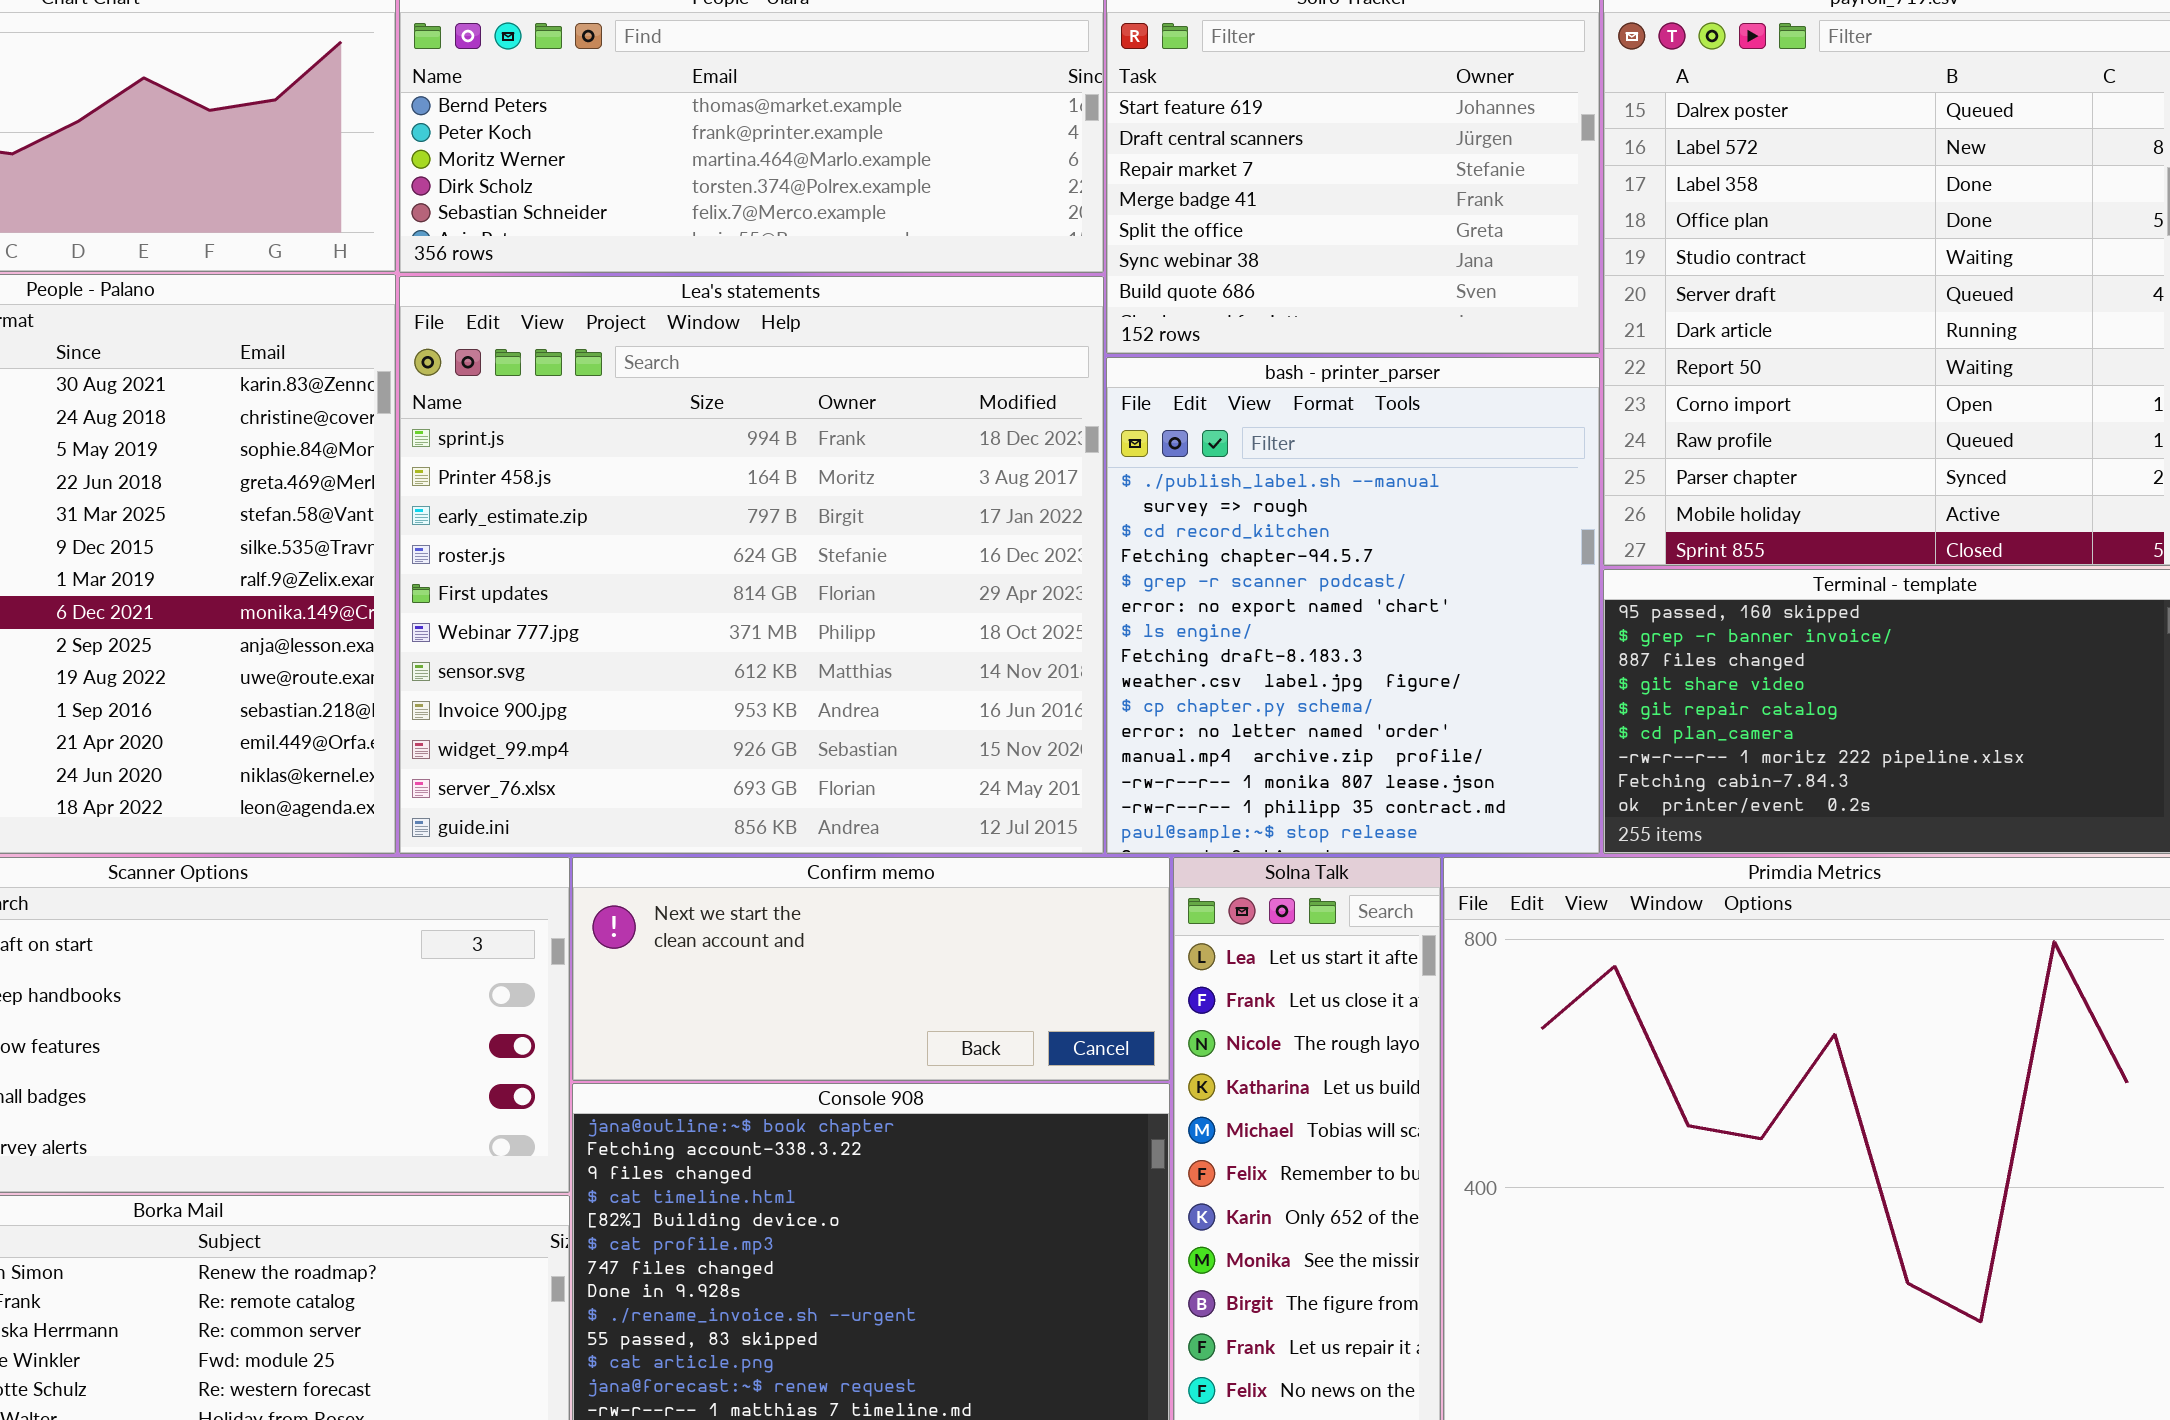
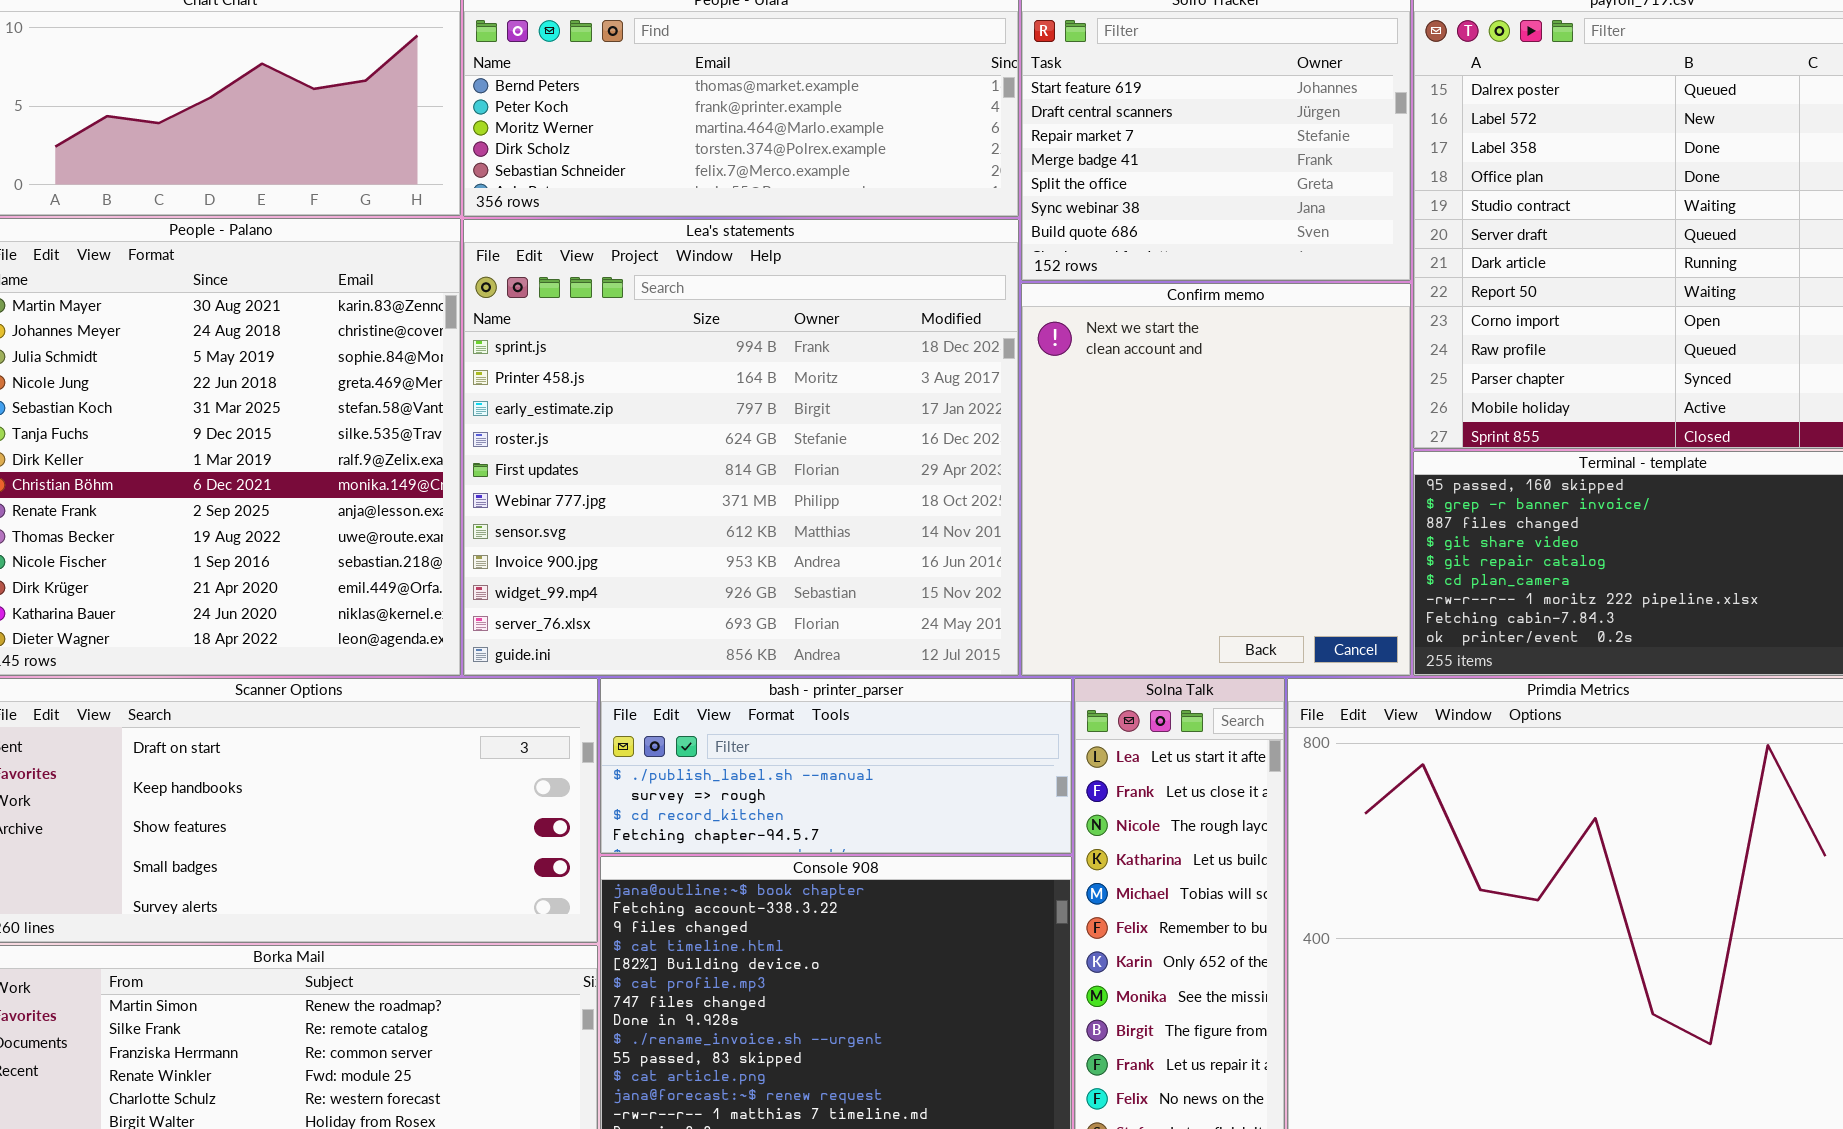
bash - printer_parser: [1106,357,1600,854] -> [600,678,1072,854], moved, resized
Confirm memo: [572,857,1170,1081] -> [1021,283,1411,676], moved, resized

